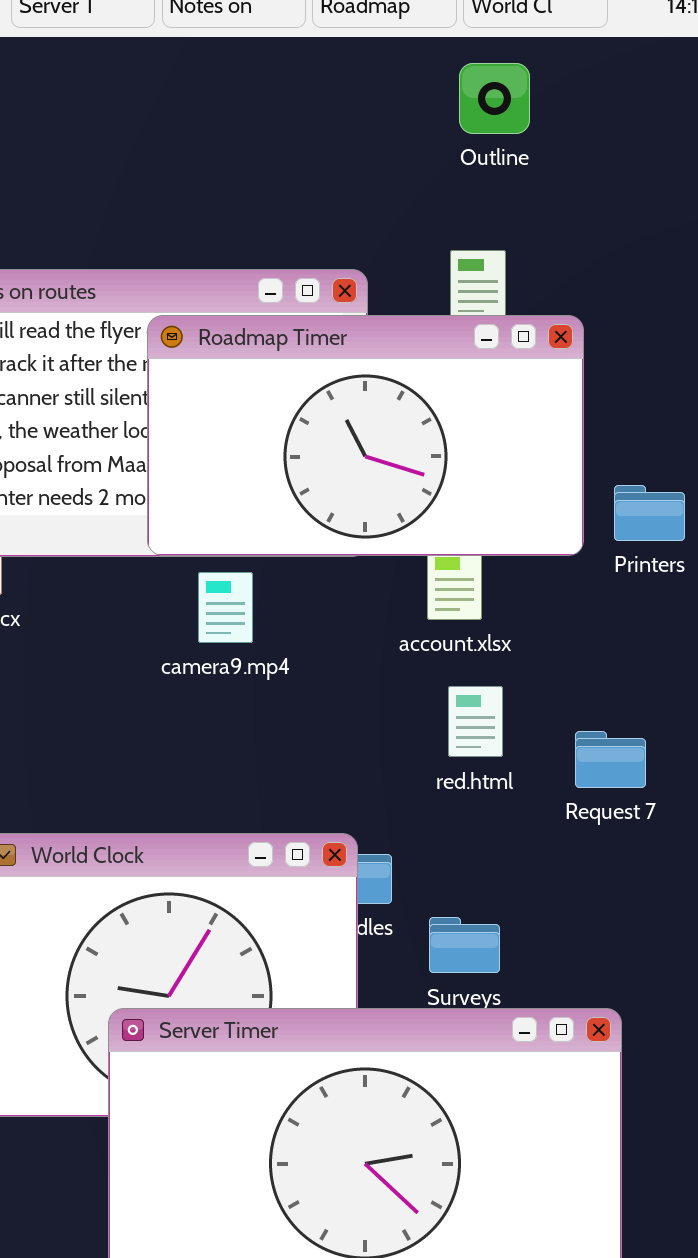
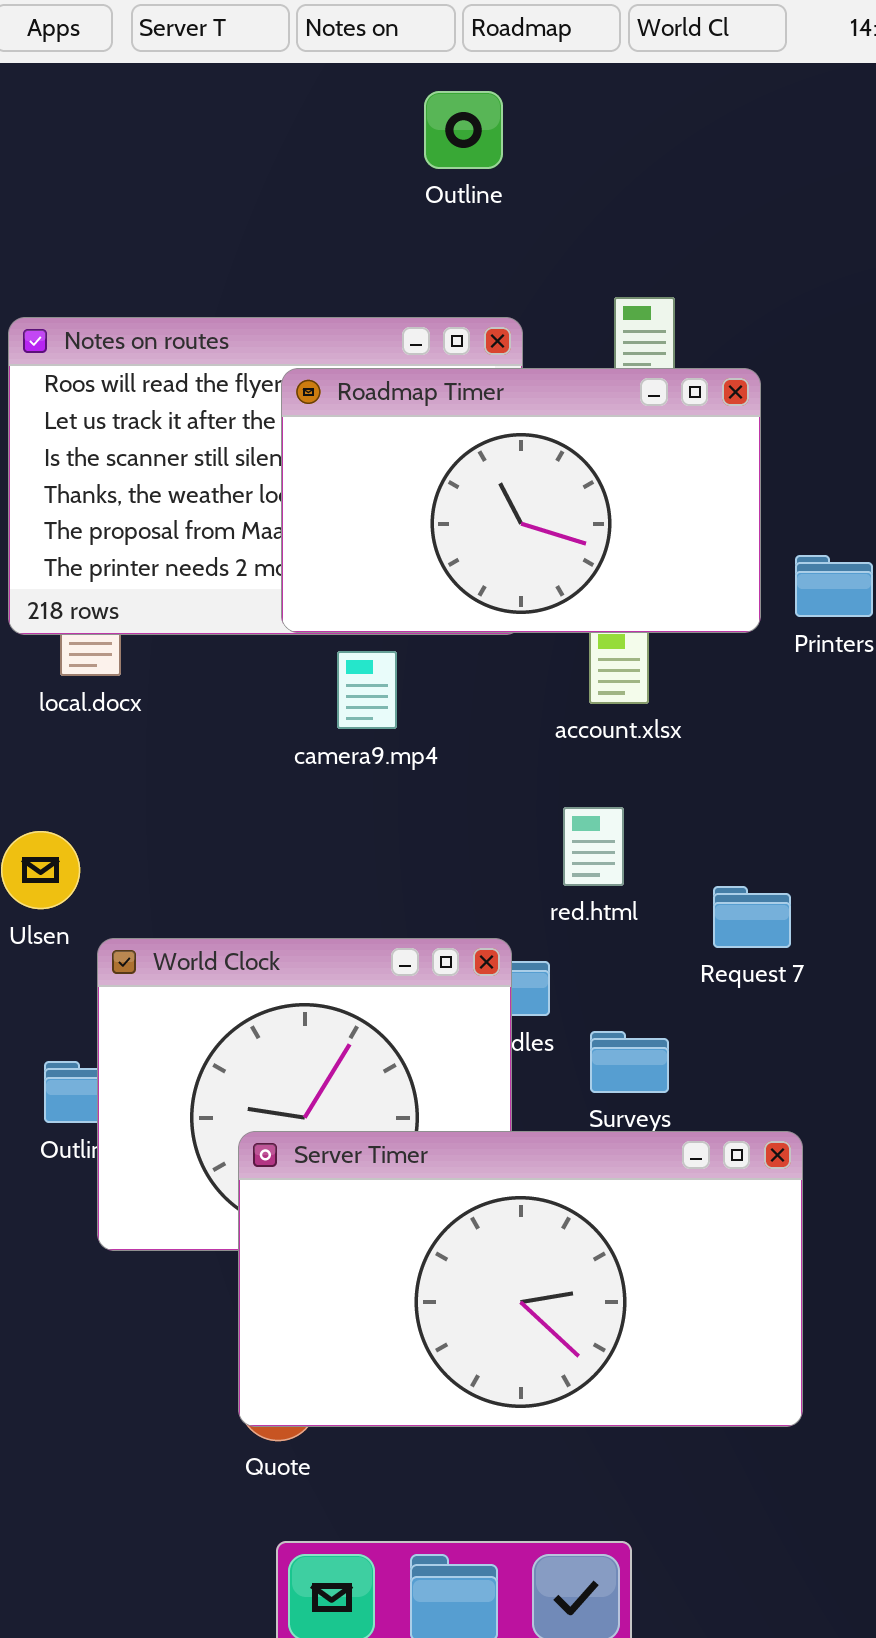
Outline: [459,63,530,134] -> [424,91,503,169], moved
red.html: [448,686,503,757] -> [563,807,624,886], moved
Request 7: [575,731,646,788] -> [713,886,791,948], moved

